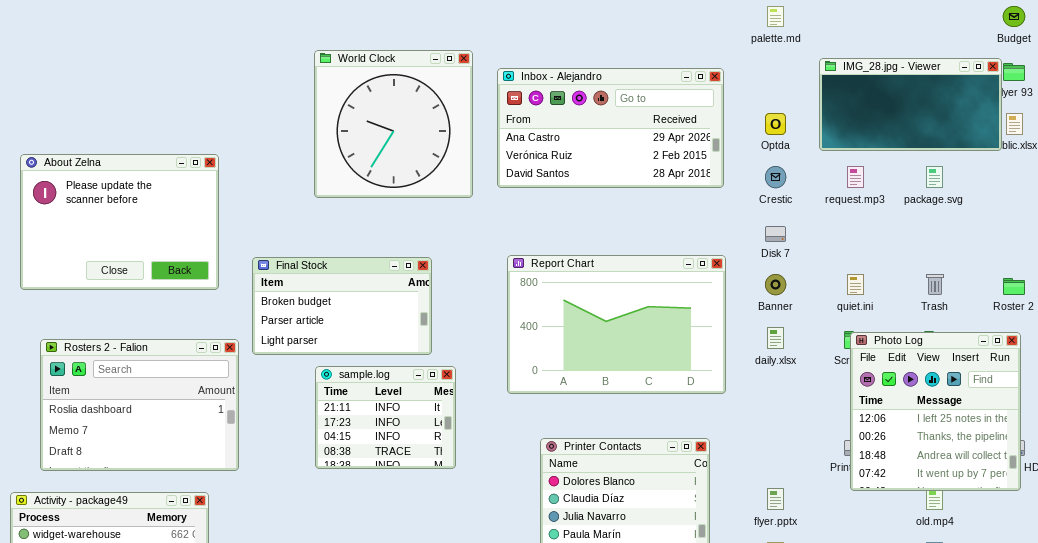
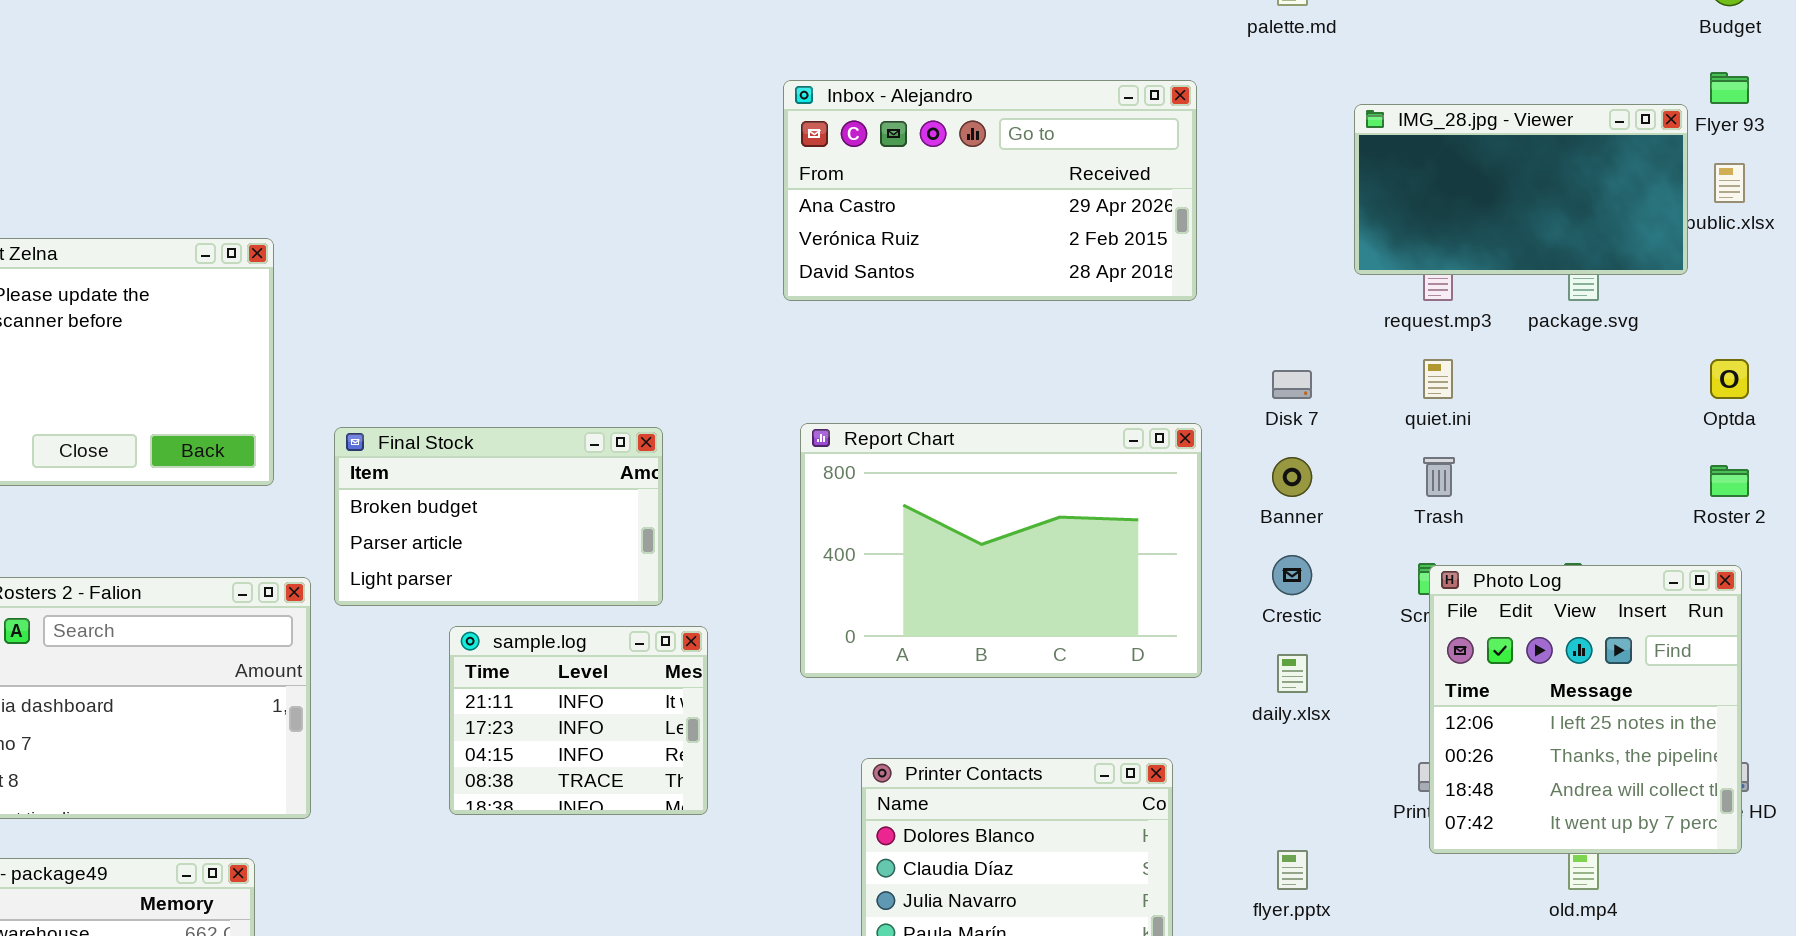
World Clock: [314,50,473,198] -> none, closed
IMG_28.jpg - Viewer: [819,58,1002,151] -> [1354,104,1688,275], moved
Optda: [765,113,786,135] -> [1710,359,1749,399], moved
Crestic: [765,166,786,188] -> [1272,555,1312,595], moved
quiet.ini: [847,274,864,295] -> [1423,359,1453,399], moved
Trash: [926,274,944,295] -> [1423,457,1455,497], moved
daily.xlsx: [767,327,784,349] -> [1277,654,1308,693], moved

